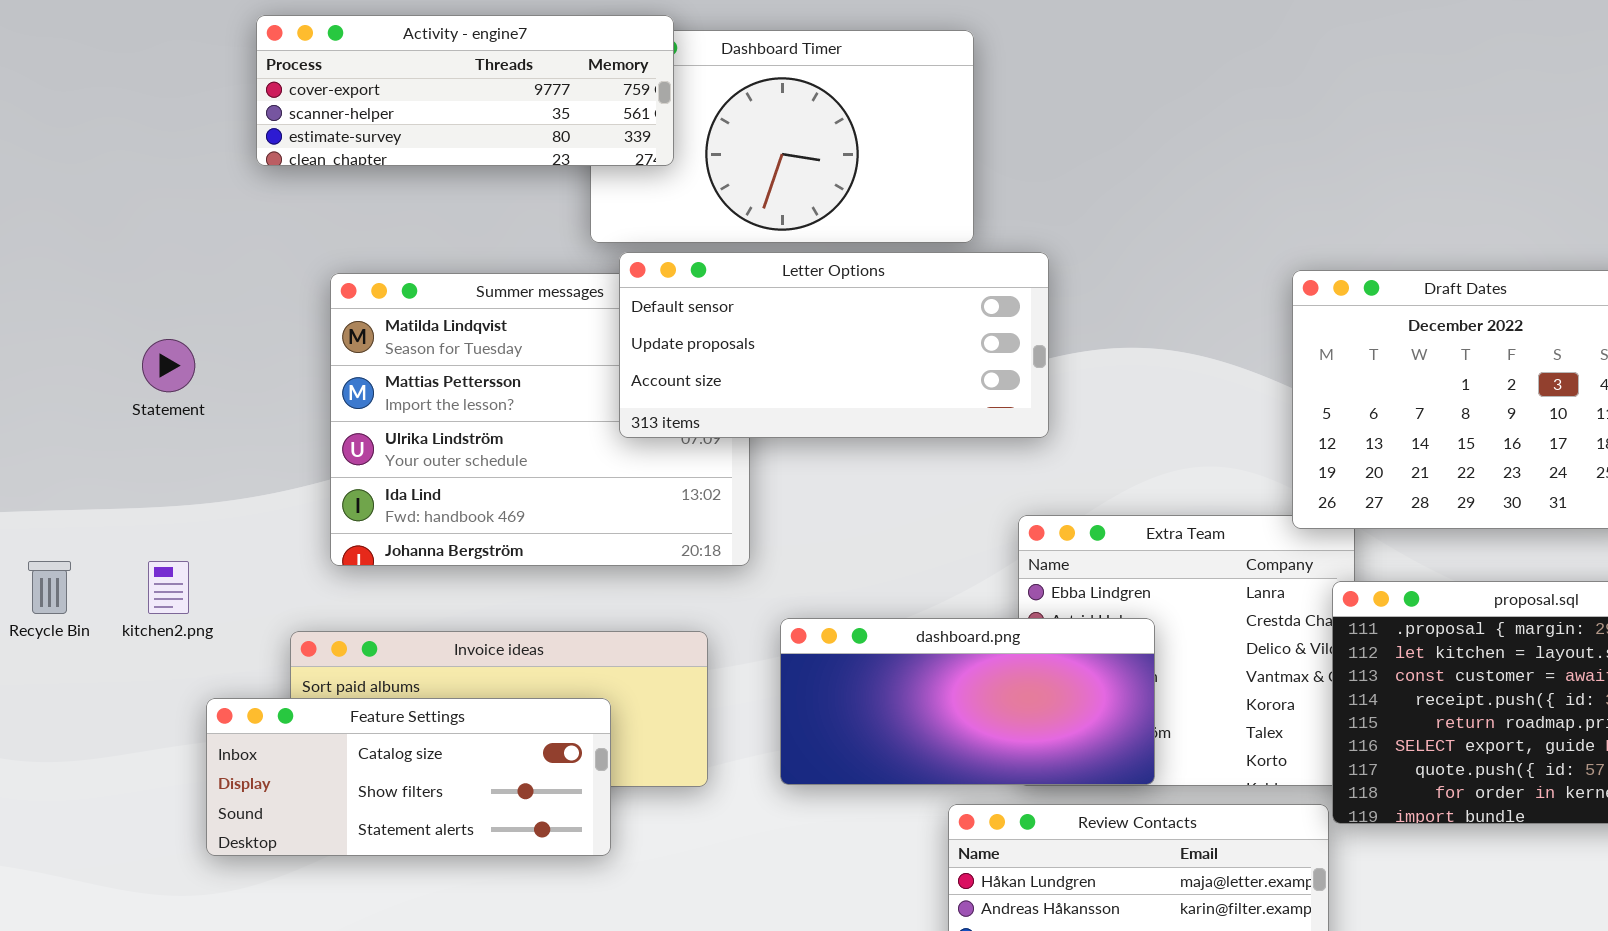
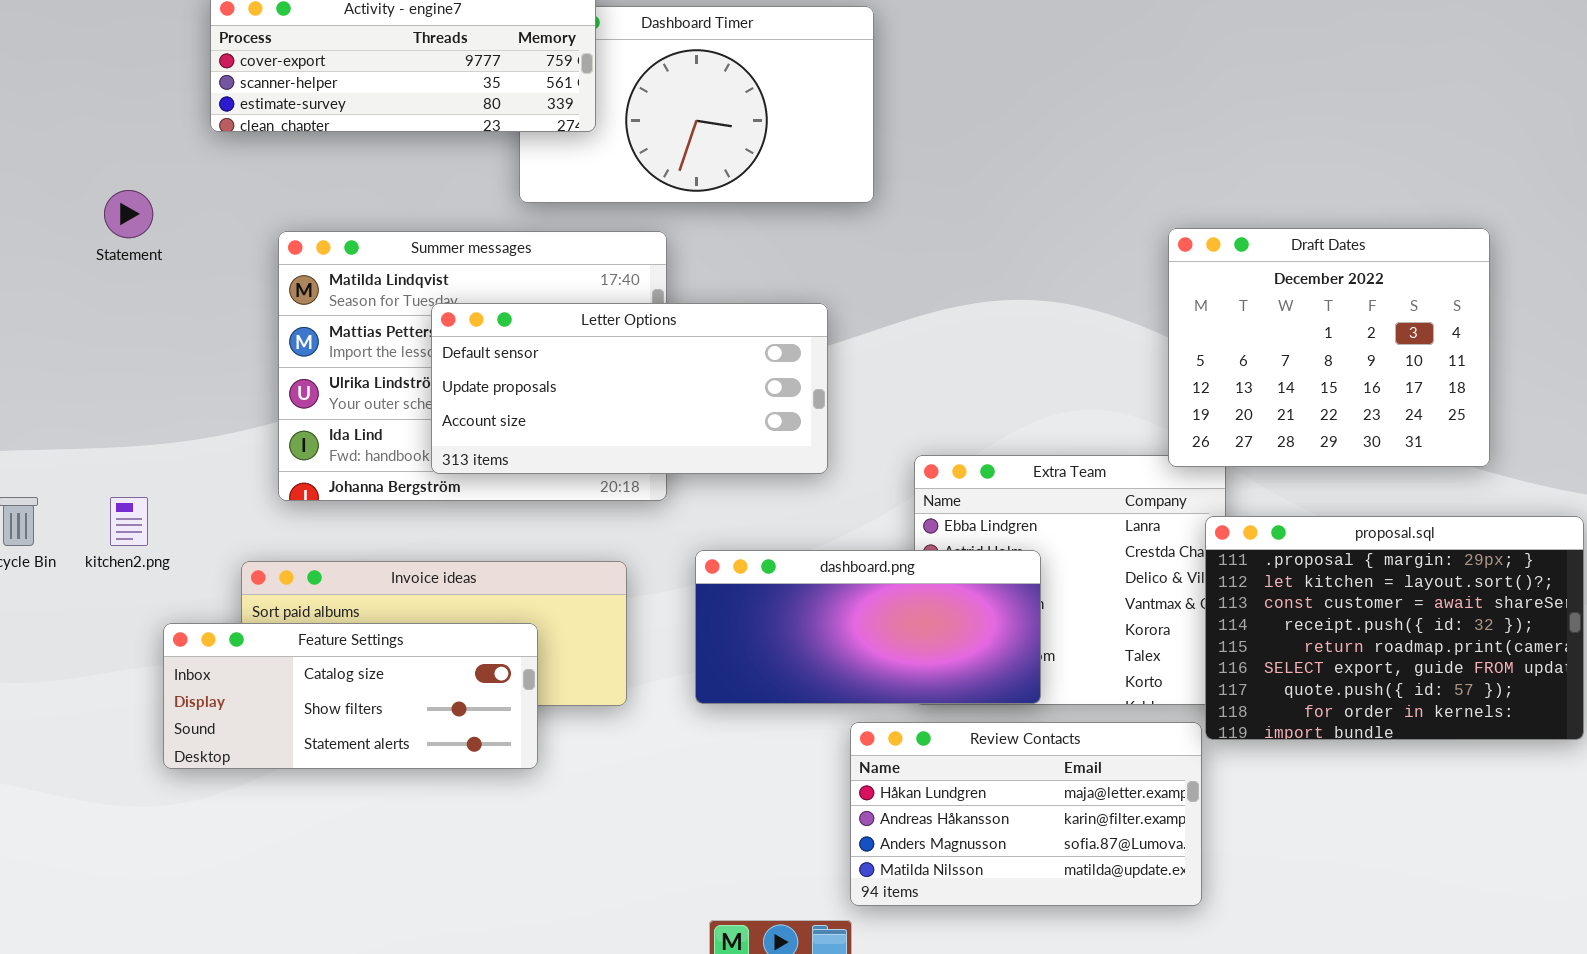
Letter Options: [619,252,1049,438] -> [431,303,828,474], moved
Statement: [142,339,195,392] -> [104,190,153,238], moved

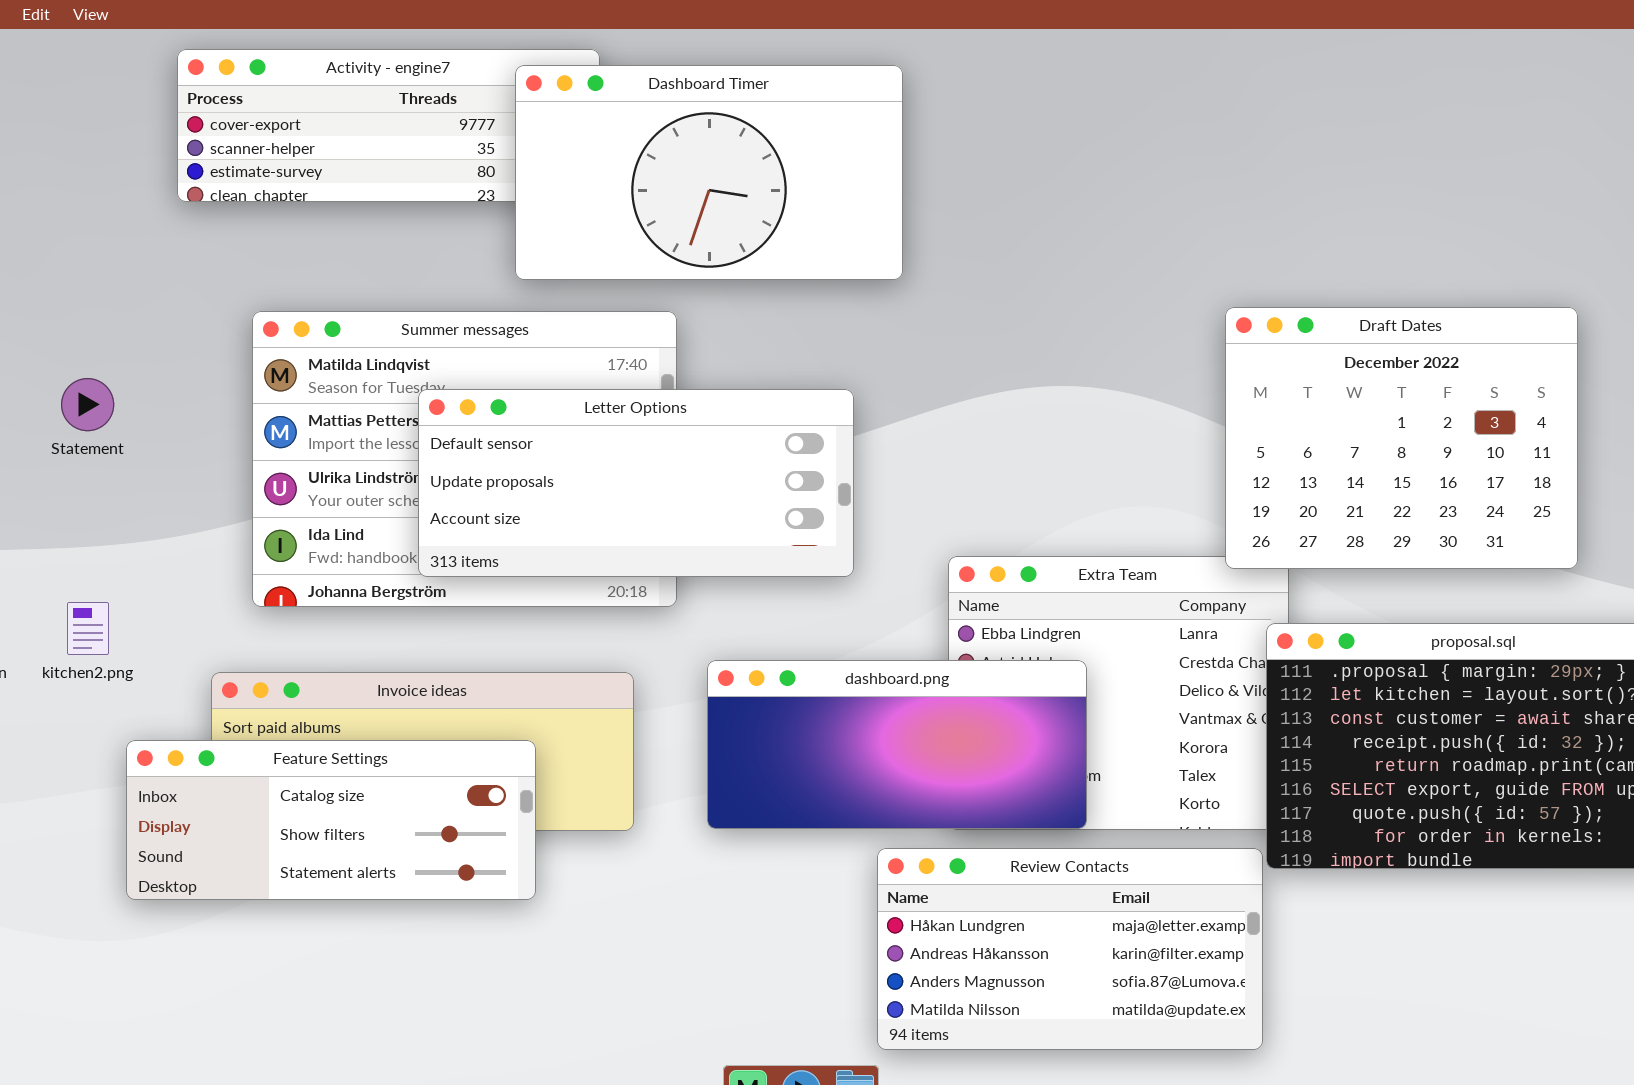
Dashboard Timer: [519,6,874,203] -> [515,65,903,280], raised
Statement: [104,190,153,238] -> [61,378,114,431], moved

